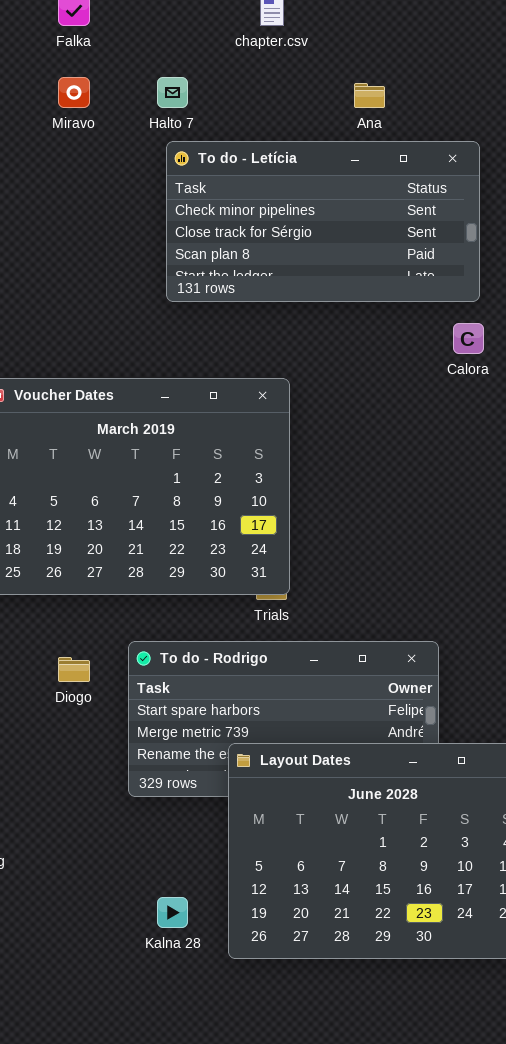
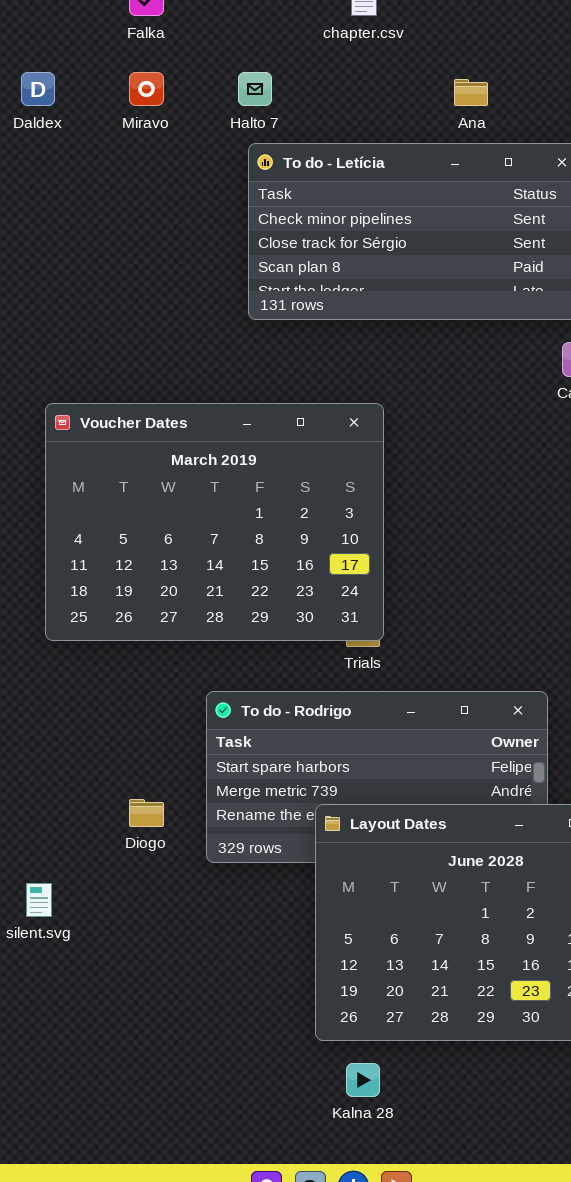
Diogo: [58,657,90,682] -> [129,799,164,827], moved
Kalna 28: [157,897,188,928] -> [346,1063,380,1097], moved

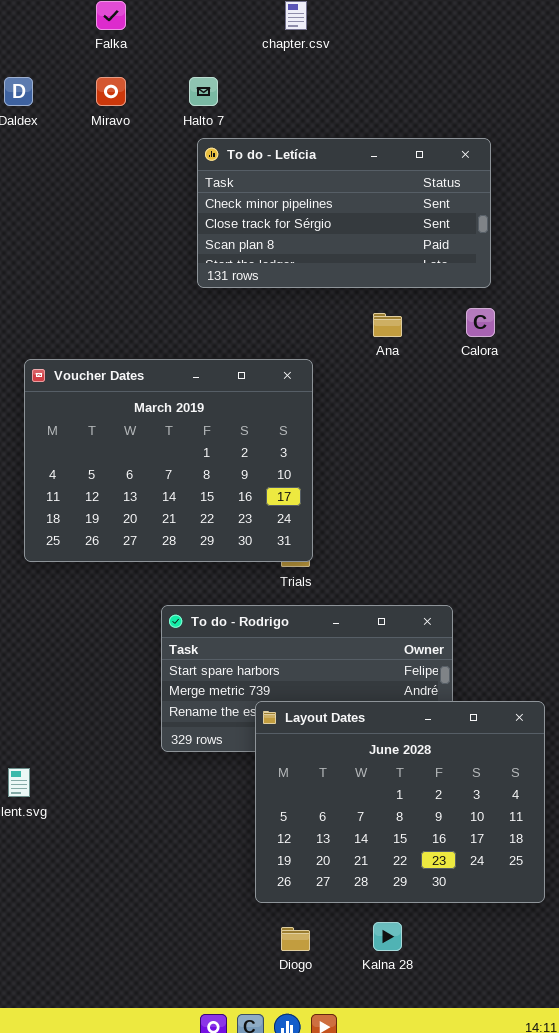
Ana: [454,79,488,106] -> [373,313,402,337], moved
Diogo: [129,799,164,827] -> [281,927,310,951], moved
Kalna 28: [346,1063,380,1097] -> [373,922,402,951], moved

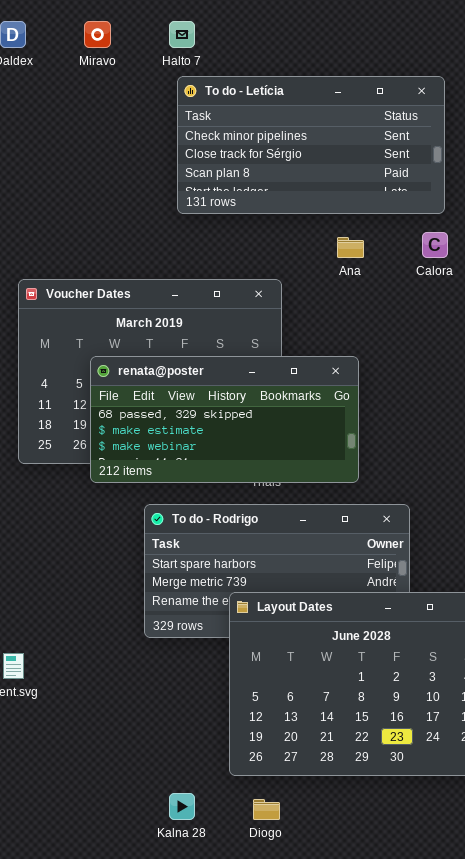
renata@poster: none -> [90,356,359,483], opened
Kalna 28: [373,922,402,951] -> [169,793,195,820], moved

